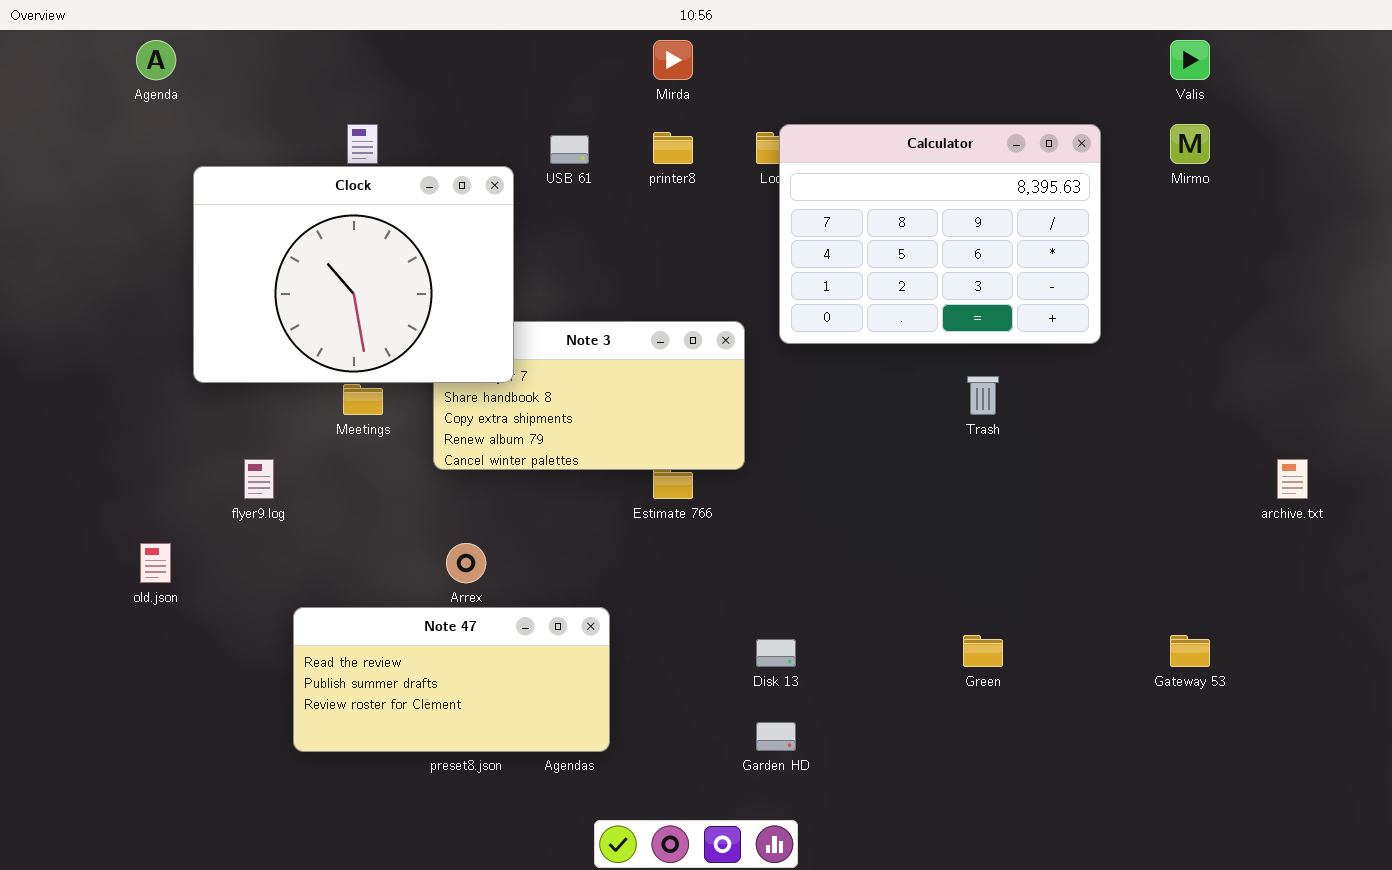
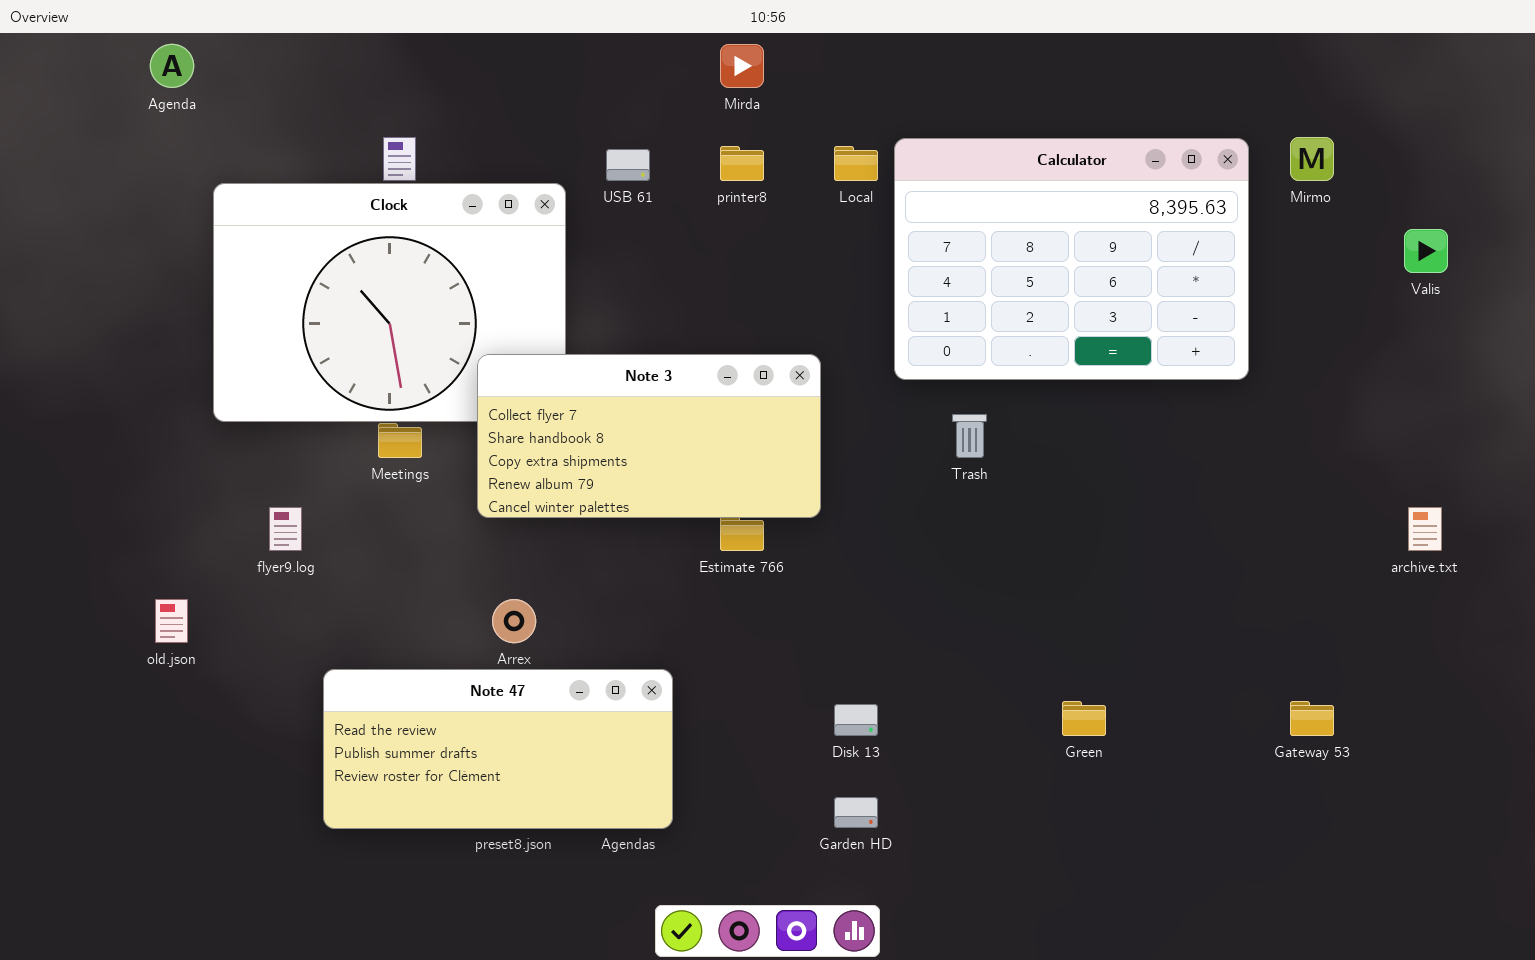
Valis: [1170,40,1210,80] -> [1404,229,1448,273], moved
Calculator: [779,124,1101,344] -> [894,138,1249,380], moved
Note 3: [433,321,745,470] -> [477,354,821,518], raised
Trash: [967,376,999,415] -> [952,414,987,458], moved

